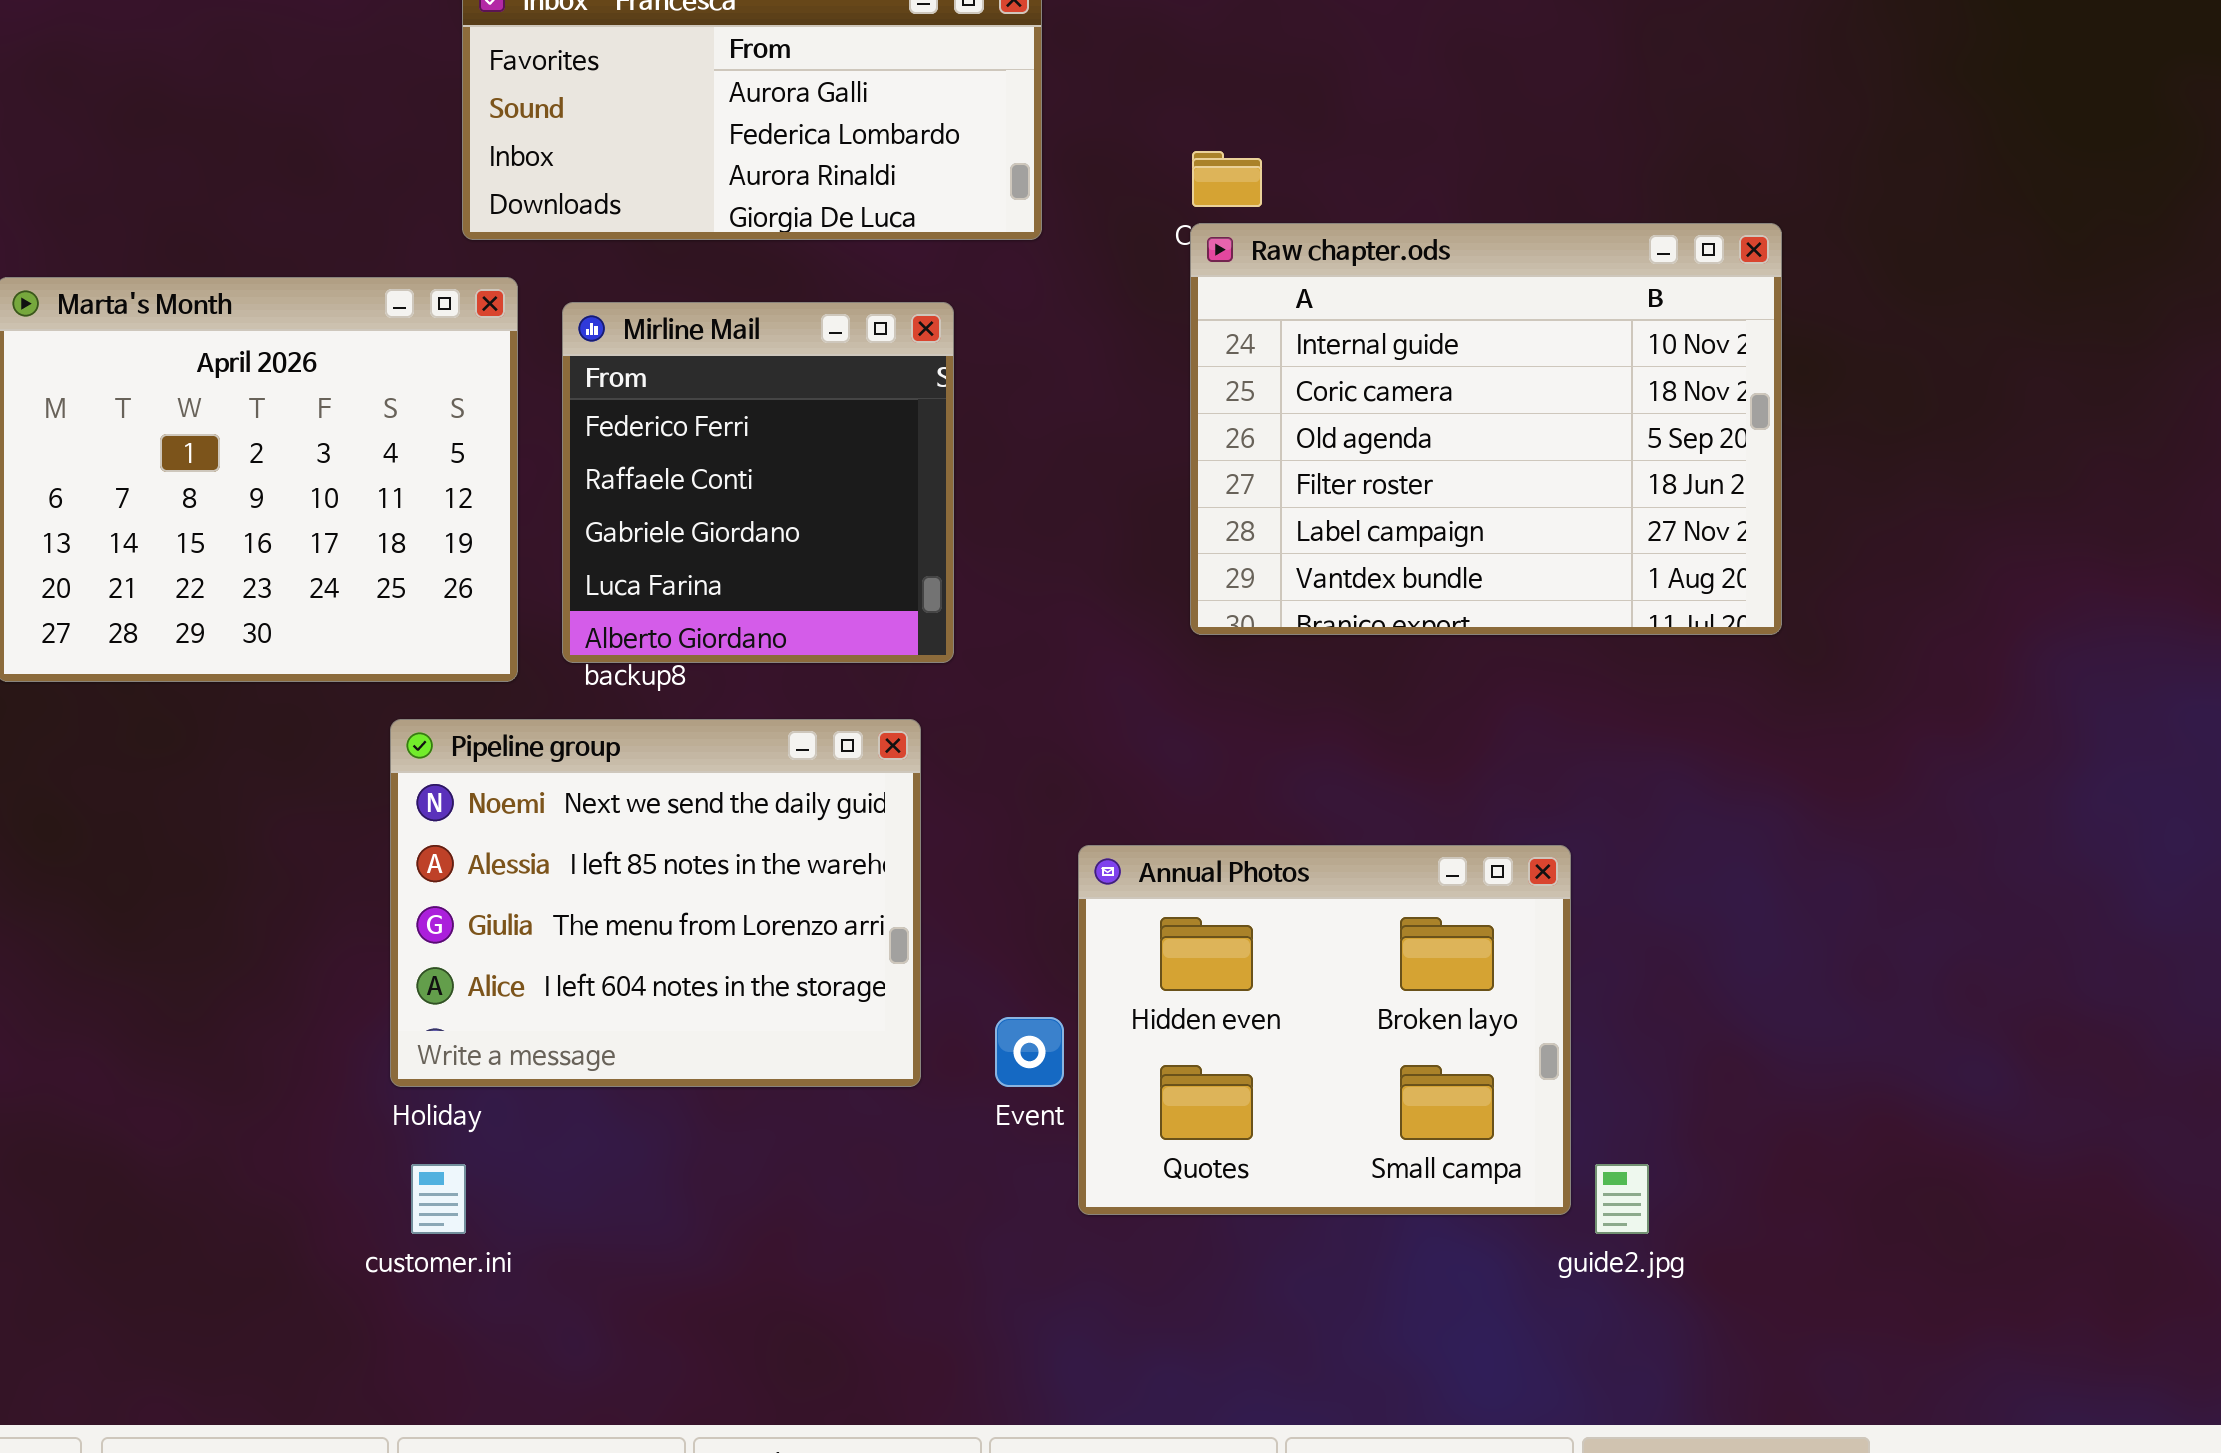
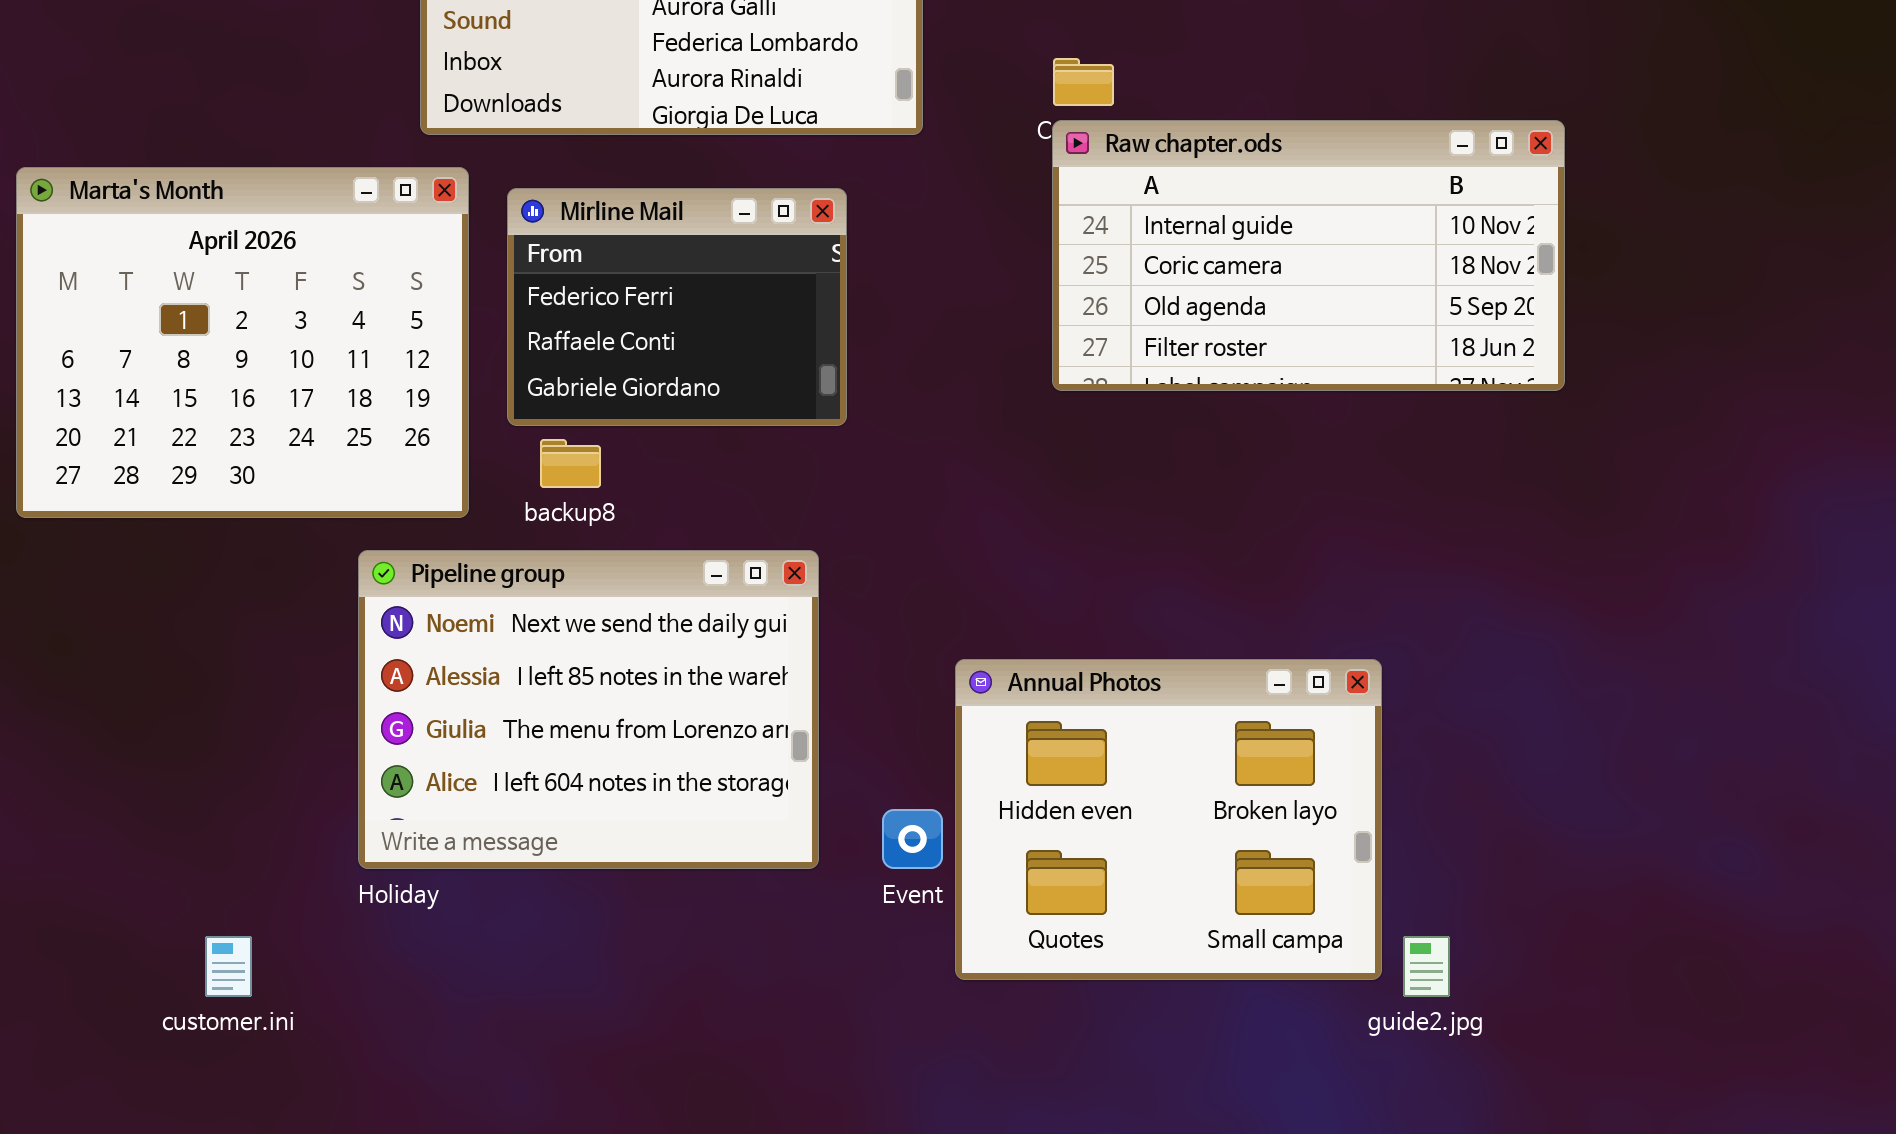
Raw chapter.ods: [1190,223,1782,635] -> [1052,120,1565,391], resized
Mirline Mail: [562,302,954,663] -> [507,188,847,426], resized
customer.ini: [411,1164,466,1234] -> [205,936,252,997], moved

